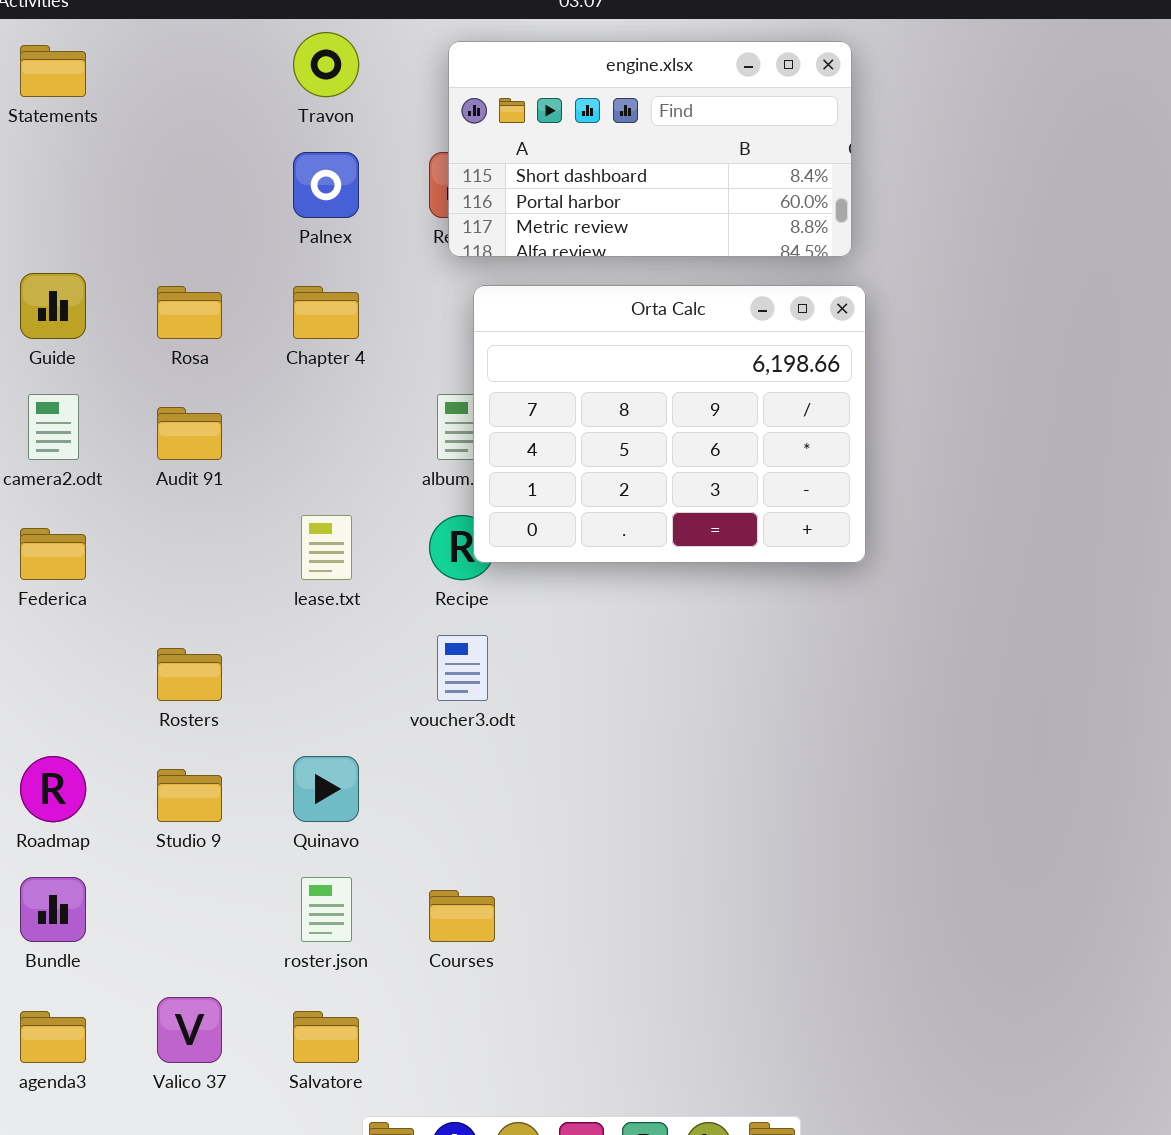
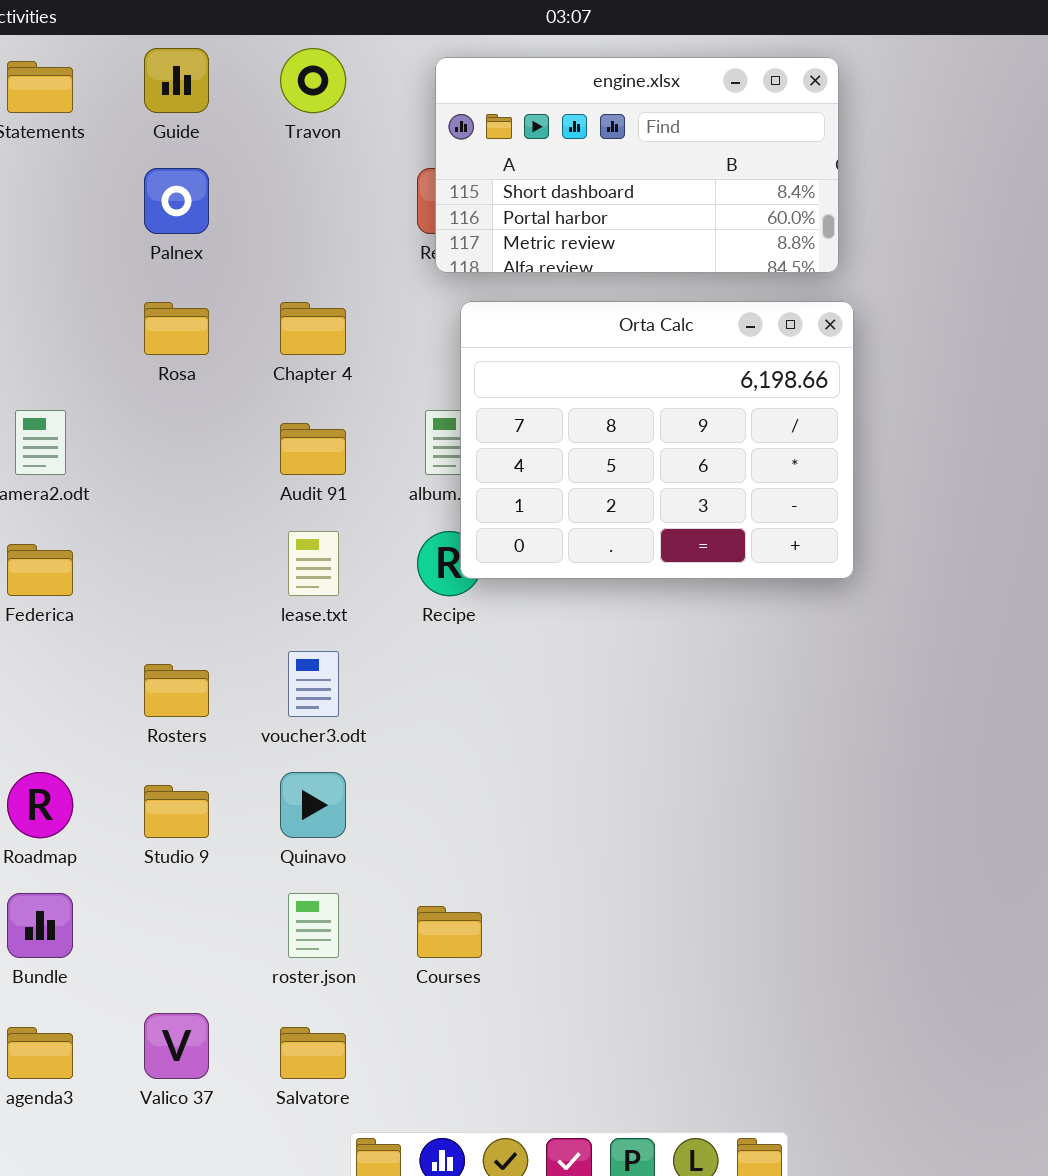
Palnex: [293,152,359,218] -> [144,168,209,234], moved
Guide: [20,273,86,339] -> [144,48,209,113], moved
Audit 91: [157,407,222,460] -> [280,423,346,475], moved
voucher3.odt: [437,635,488,701] -> [288,651,339,717], moved

